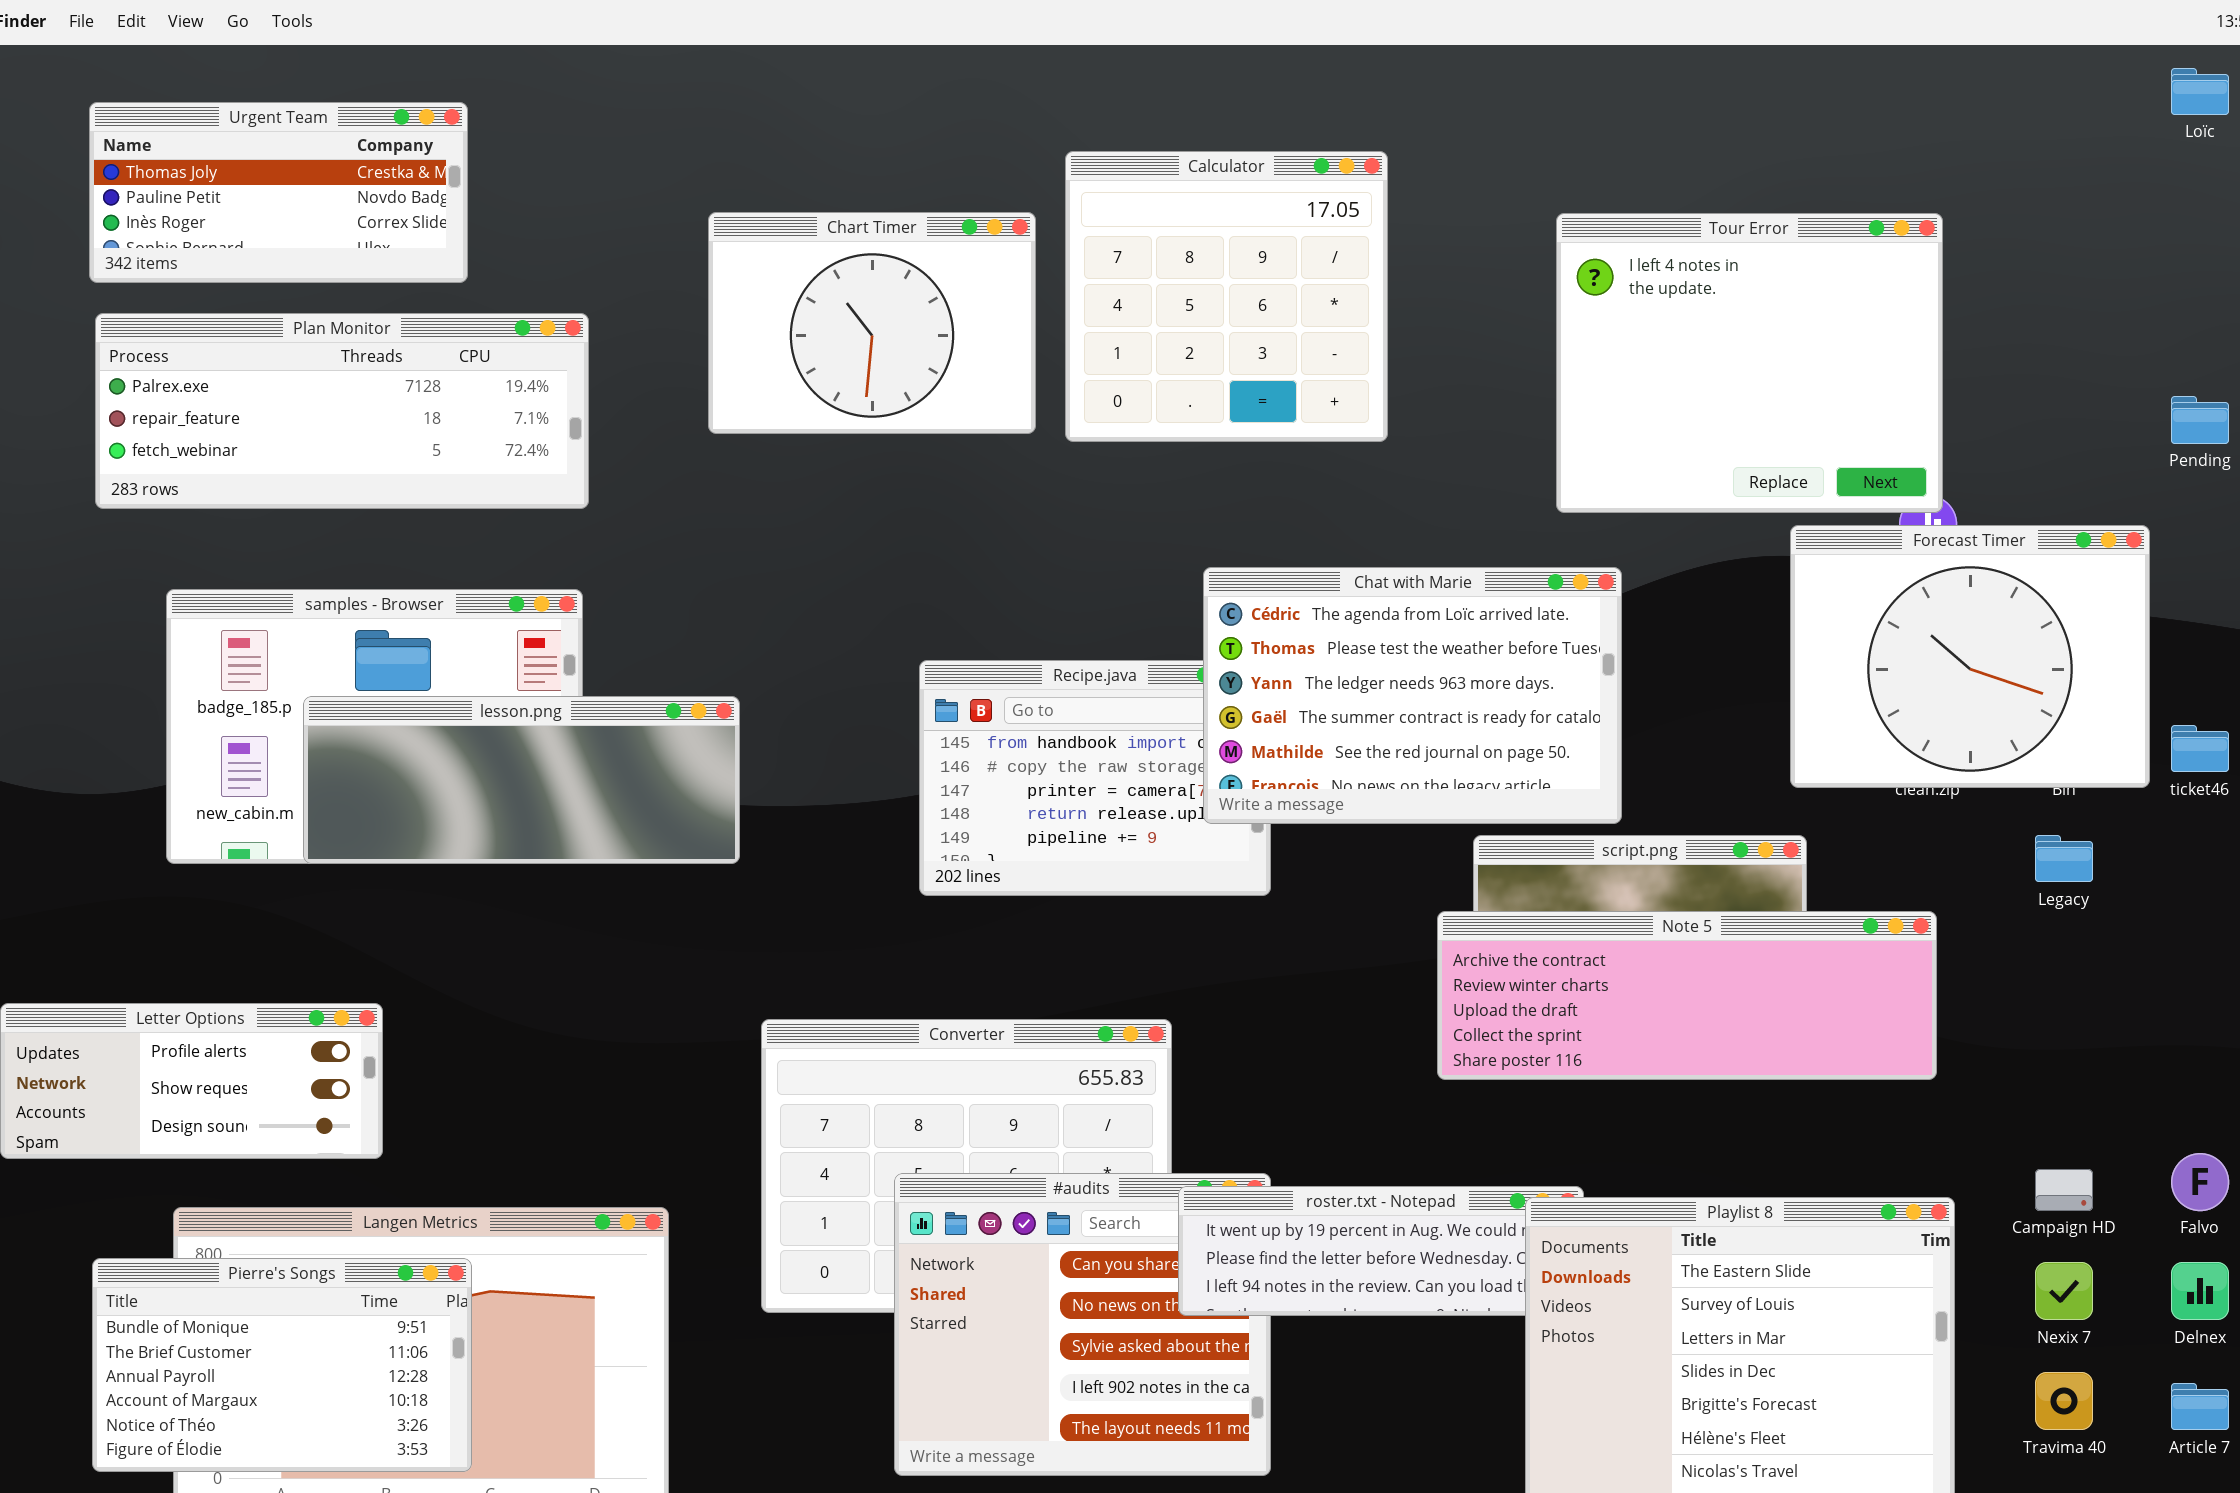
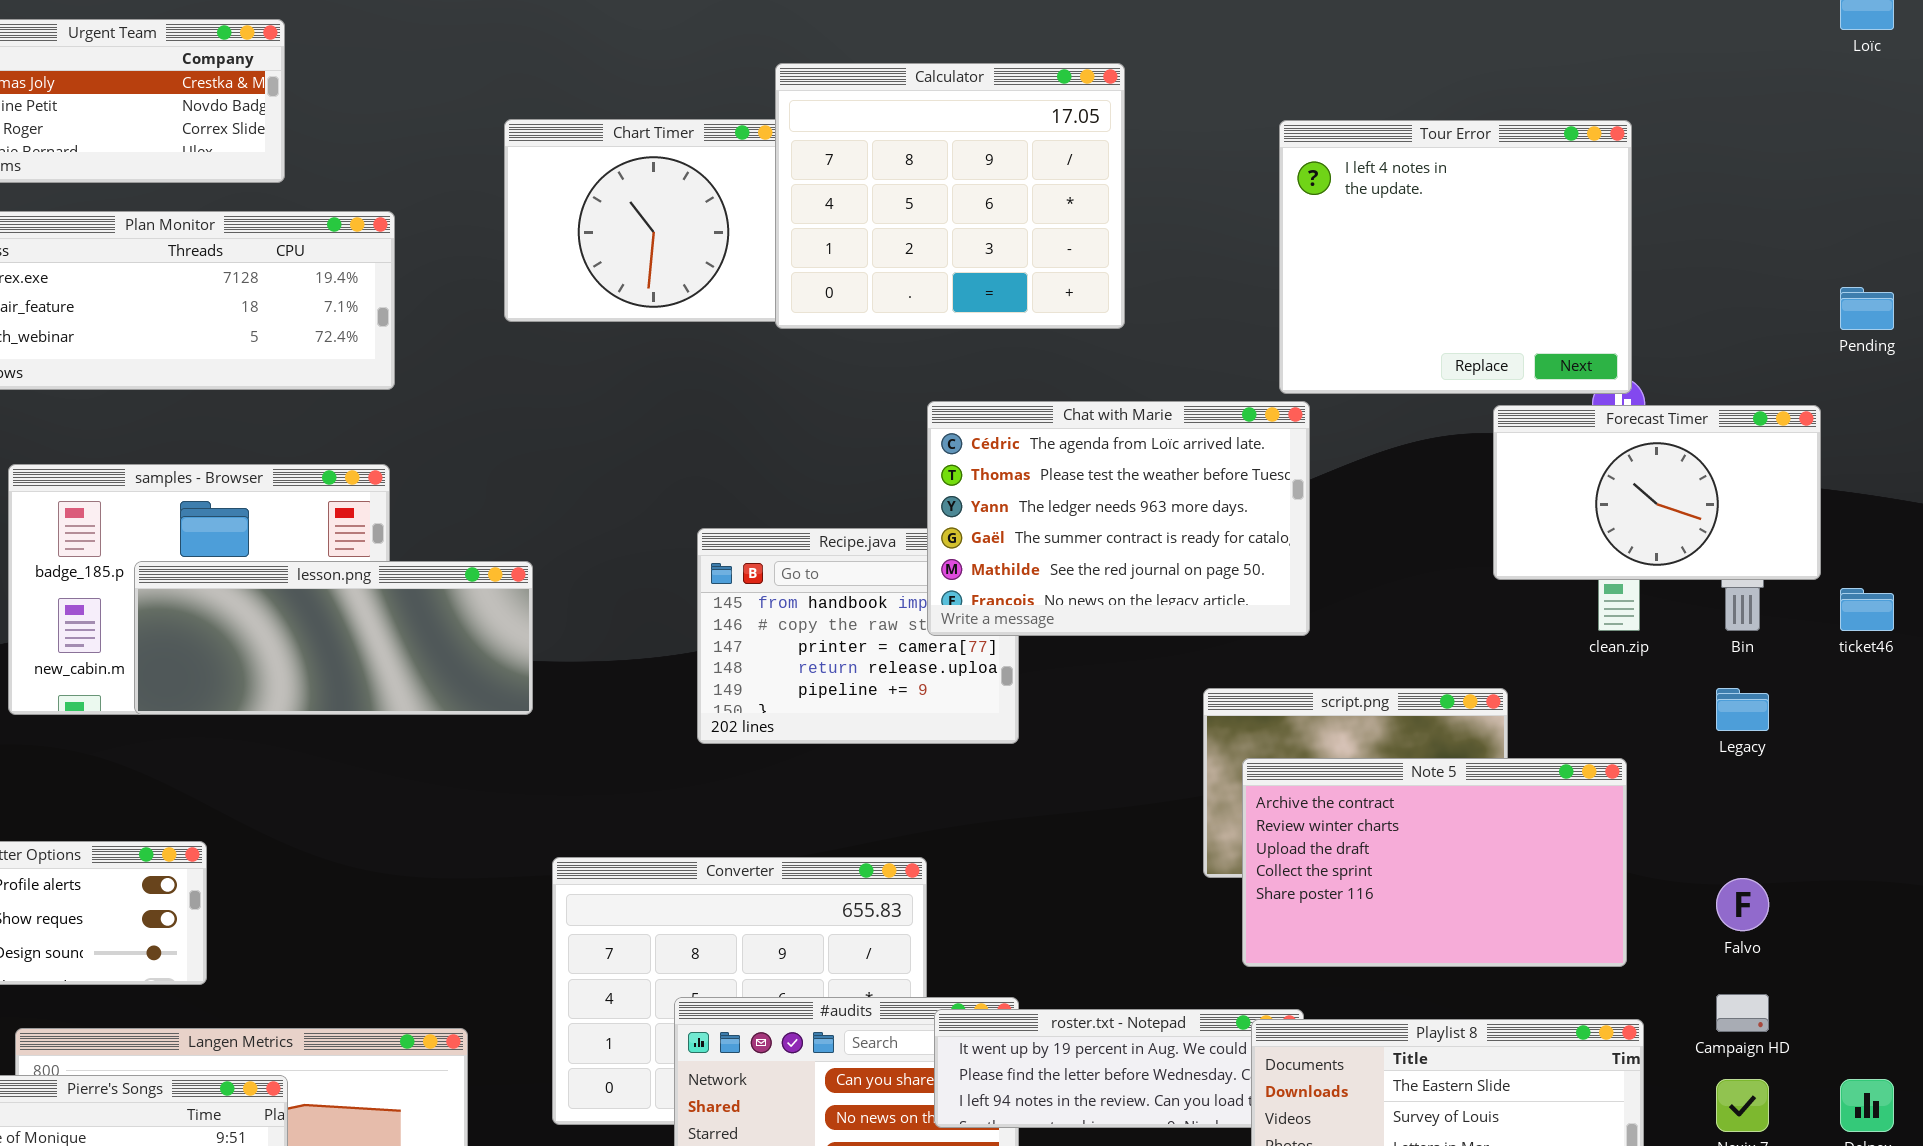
Calculator: [1065,151,1388,442] -> [775,63,1125,329], resized
Forecast Timer: [1790,525,2150,788] -> [1493,405,1821,580], resized
Chat with Marie: [1203,567,1622,824] -> [927,401,1310,636], moved
Note 5: [1437,911,1937,1080] -> [1242,758,1627,967], resized
Falvo: [2171,1153,2229,1211] -> [1716,878,1769,931], moved

